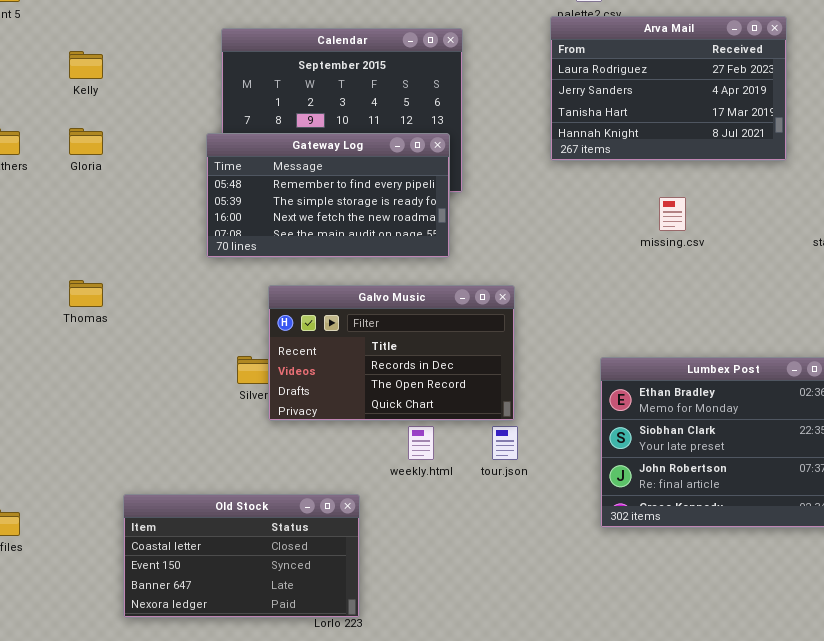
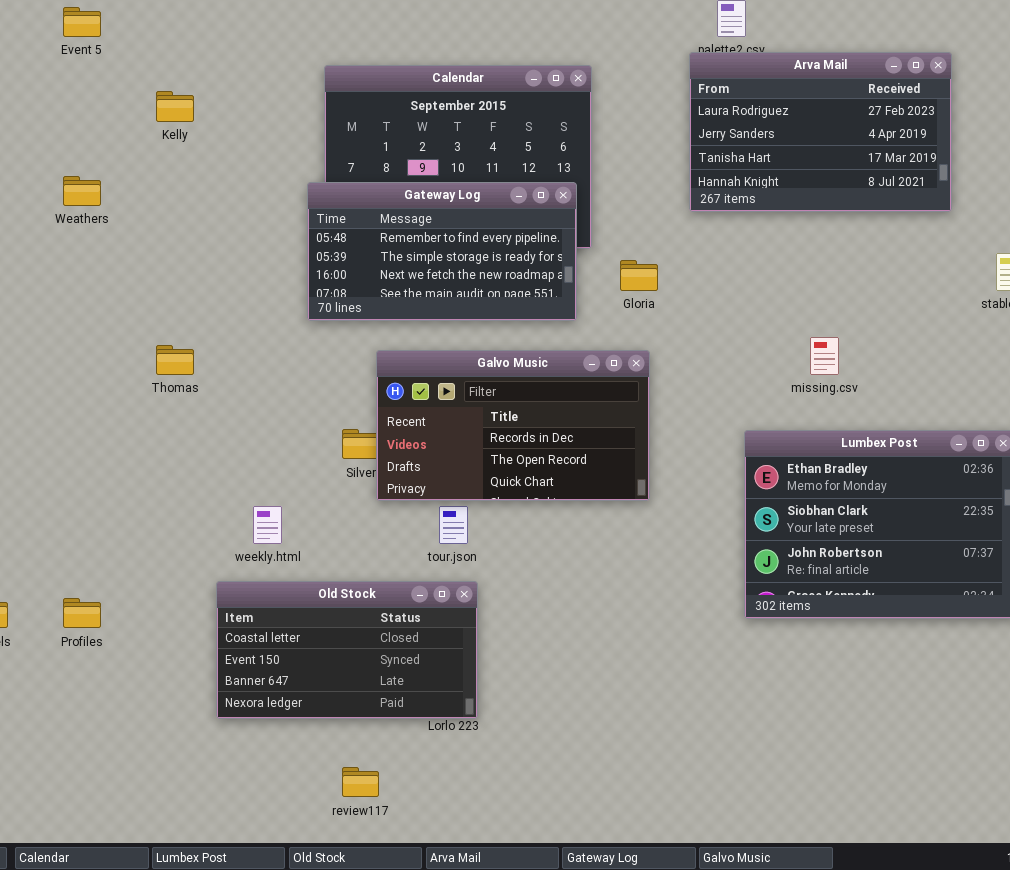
Gloria: [69,128,103,155] -> [620,260,658,291], moved
missing.csv: [659,197,686,231] -> [810,337,839,375], moved
weekly.html: [408,426,434,460] -> [253,506,282,544], moved
tour.json: [492,426,518,460] -> [439,506,468,544], moved

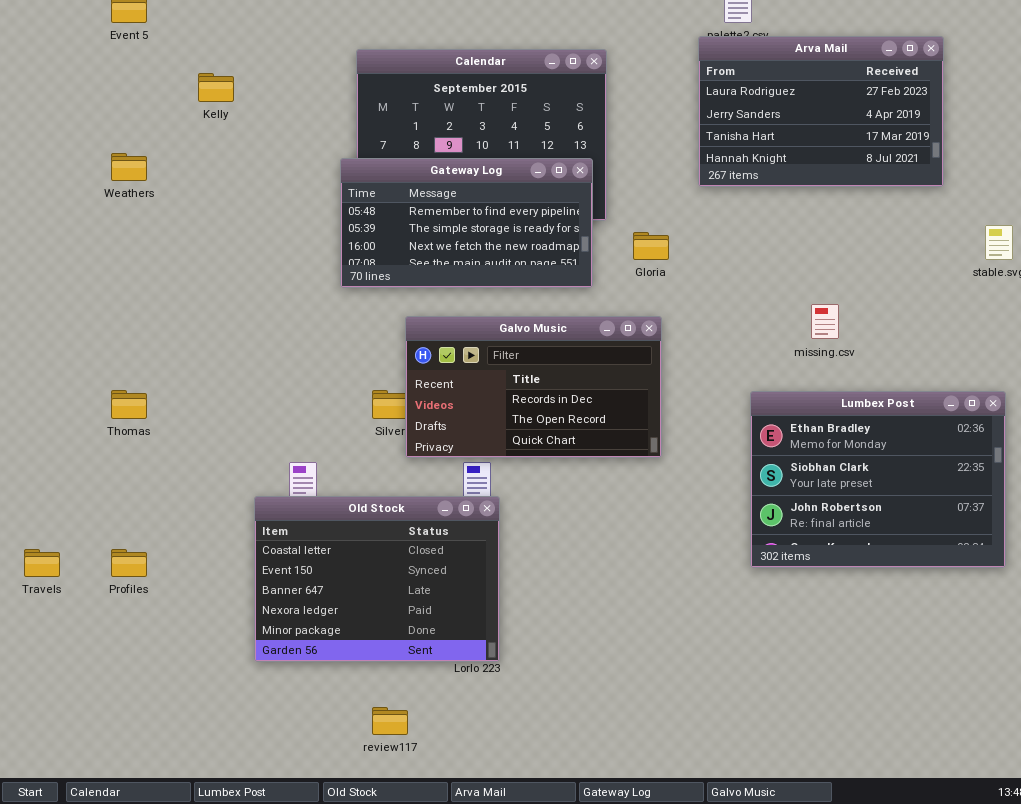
Thomas: [156,345,194,375] -> [111,390,147,419], moved
Old Stock: [216,581,478,719] -> [254,496,500,662], resized

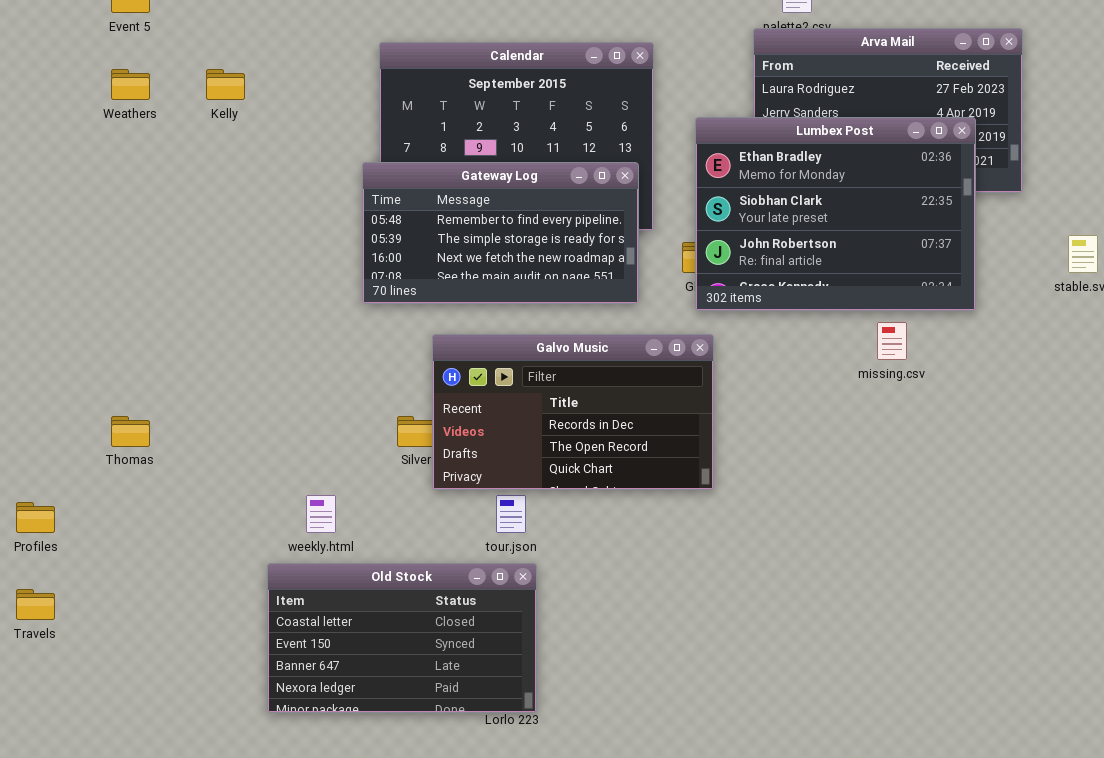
Weathers: [111,153,147,181] -> [111,69,150,100], moved
Lumbex Post: [750,391,1006,568] -> [695,117,976,311], moved
Old Stock: [254,496,500,662] -> [267,563,537,713], resized
Profiles: [111,549,147,577] -> [16,502,55,533], moved

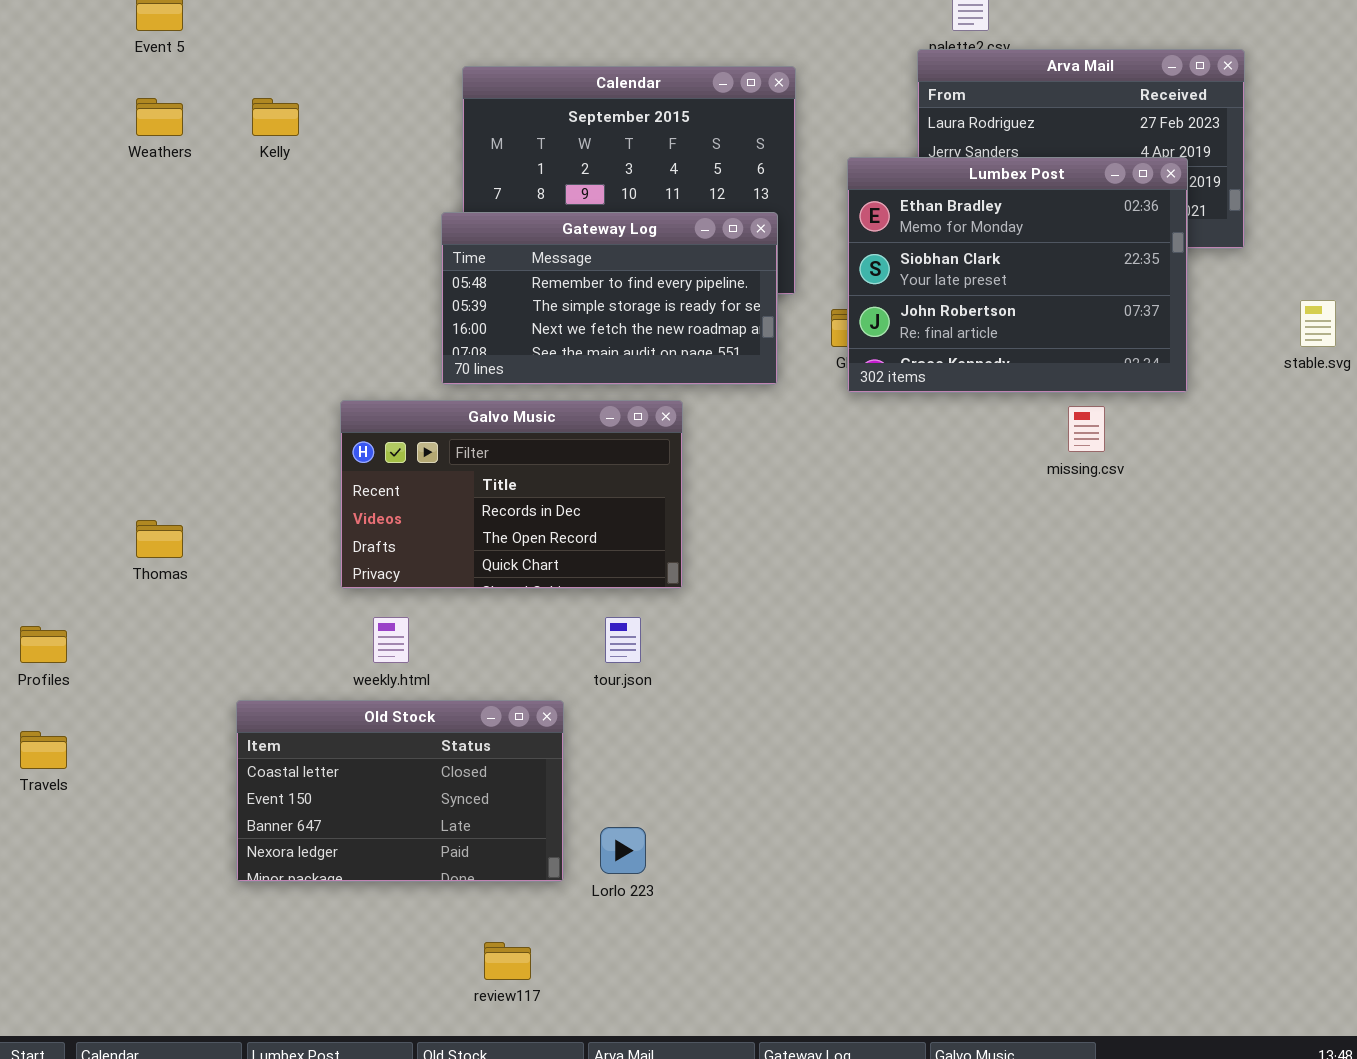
Galvo Music: [432,334,714,490] -> [340,400,683,589], moved
Old Stock: [267,563,537,713] -> [236,700,564,882], moved

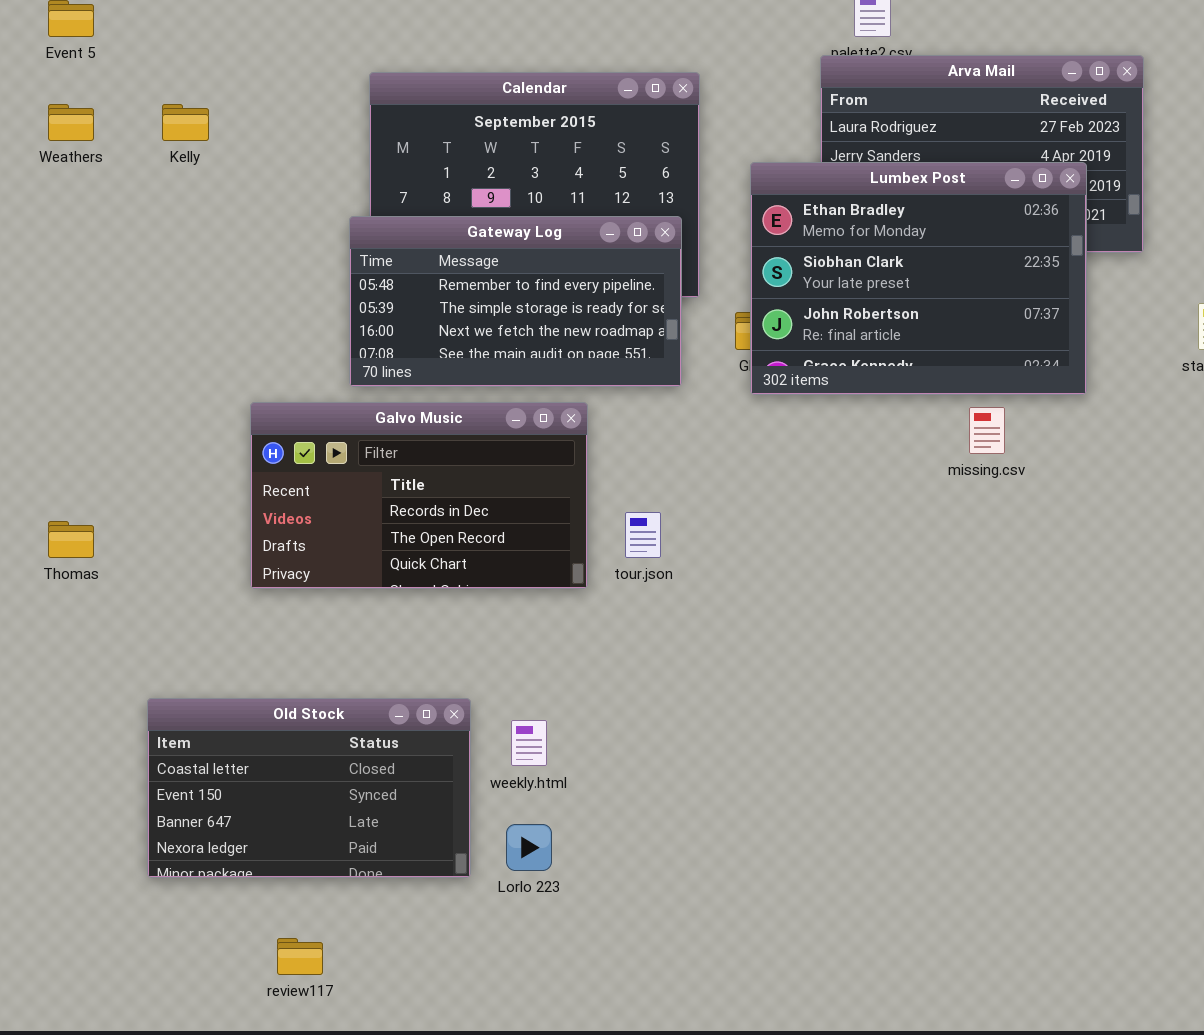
weekly.html: [373,617,409,663] -> [511,720,547,766], moved
tour.json: [605,617,641,663] -> [625,512,661,558], moved
review117: [484,942,531,980] -> [277,938,323,975], moved

